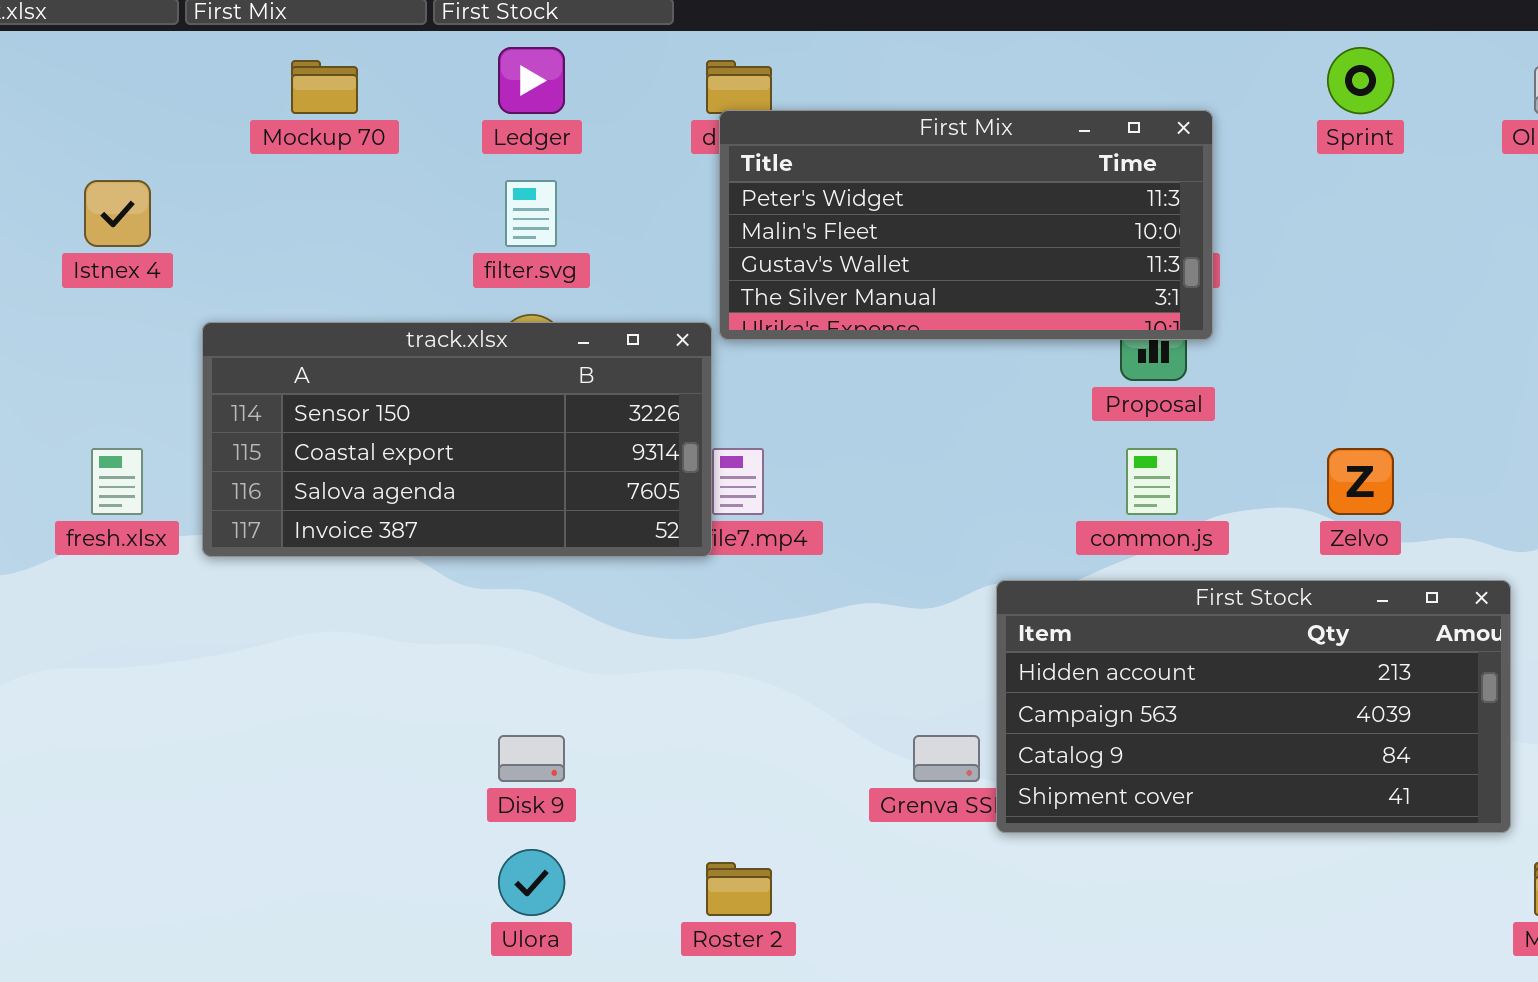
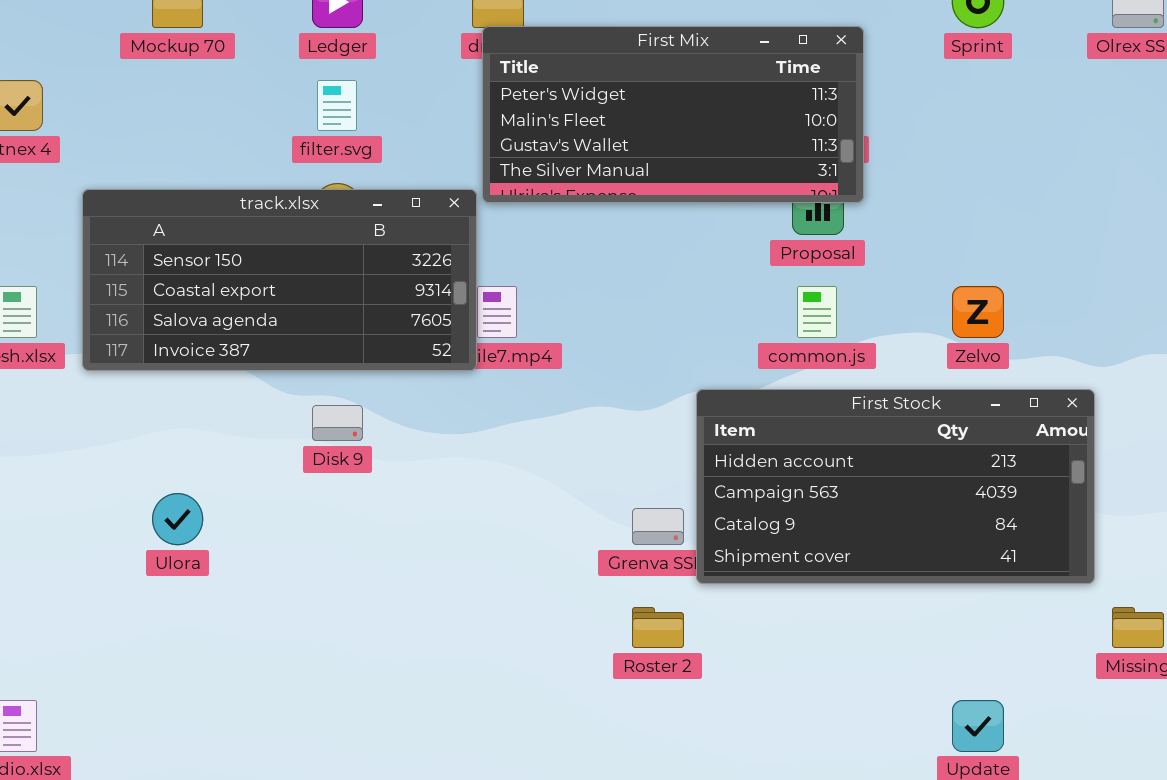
Disk 9: [498,735,565,782] -> [312,405,363,441], moved
Ulora: [498,849,565,916] -> [152,493,203,545], moved
Roster 2: [706,862,772,916] -> [632,607,684,648], moved

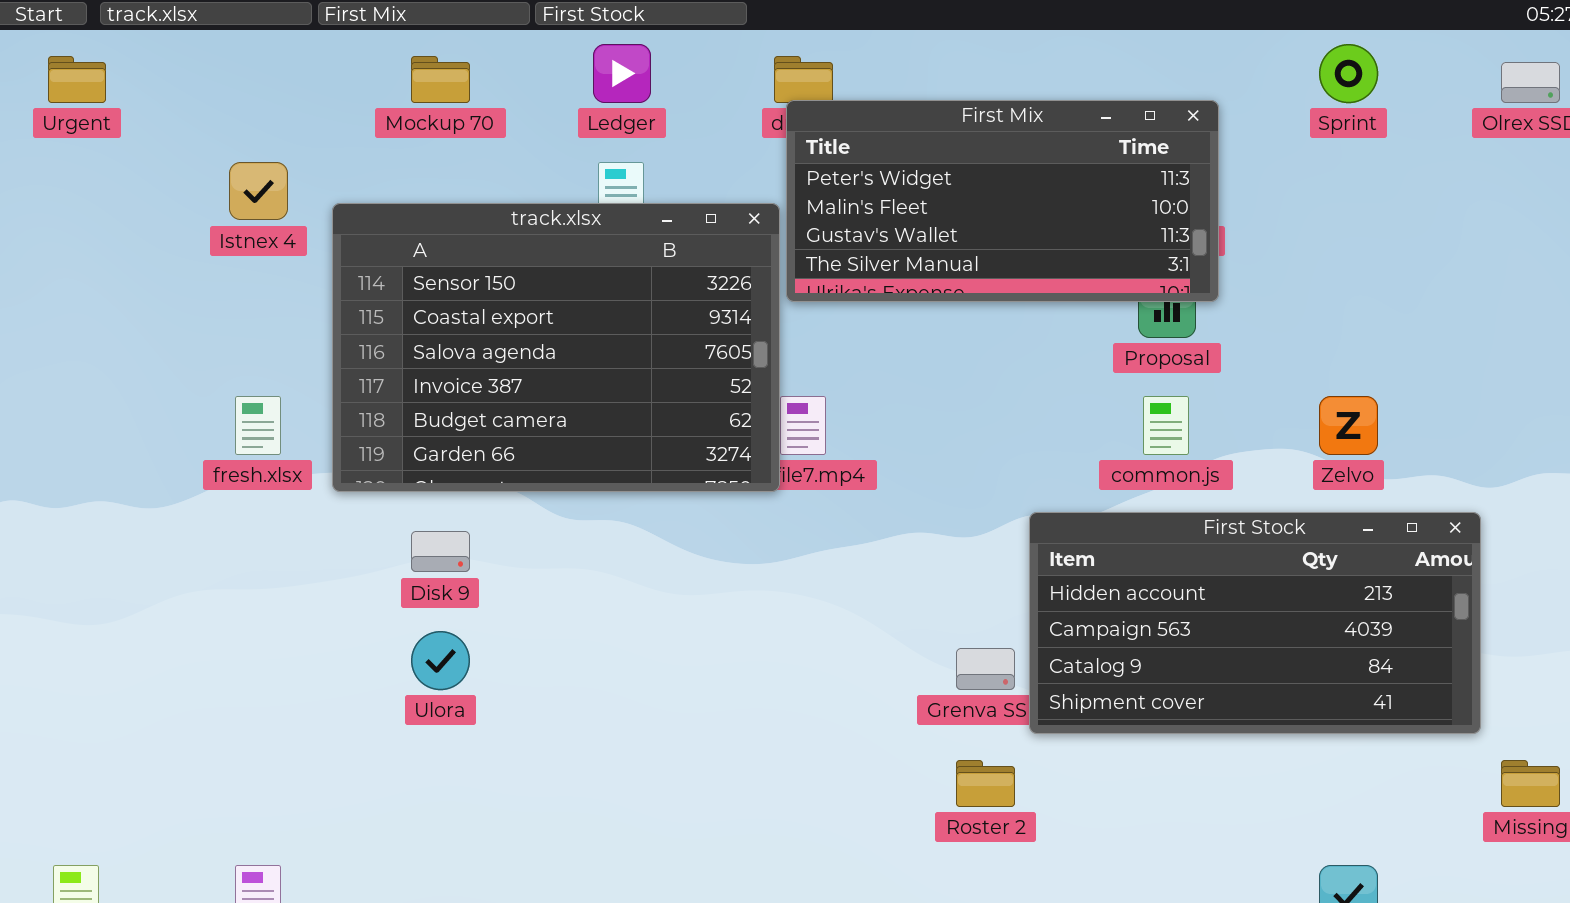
track.xlsx: [82,189,477,371] -> [332,203,780,492], resized
Disk 9: [312,405,363,441] -> [411,531,470,572], moved

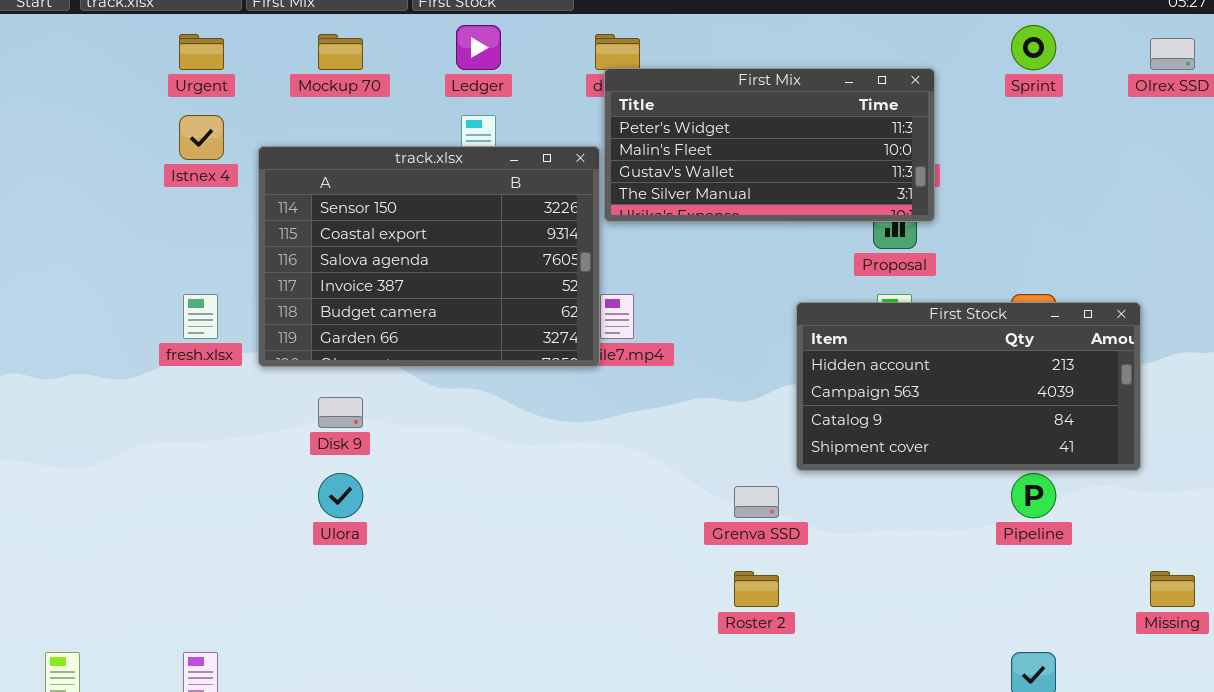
Urgent: [48,56,106,103] -> [179,34,224,70], moved
First Stock: [1029,512,1481,734] -> [796,302,1141,471], moved

